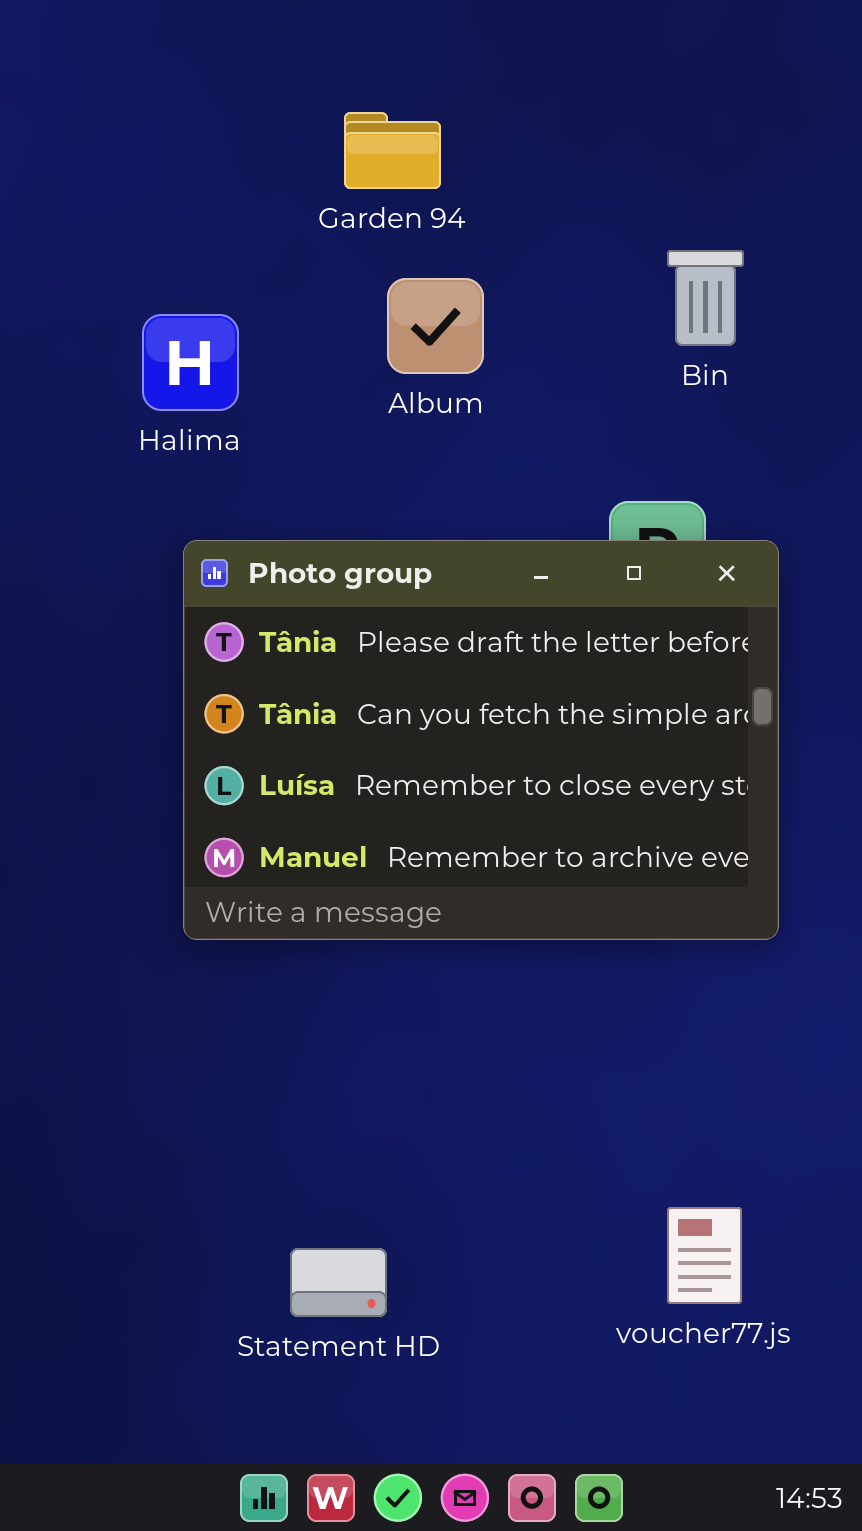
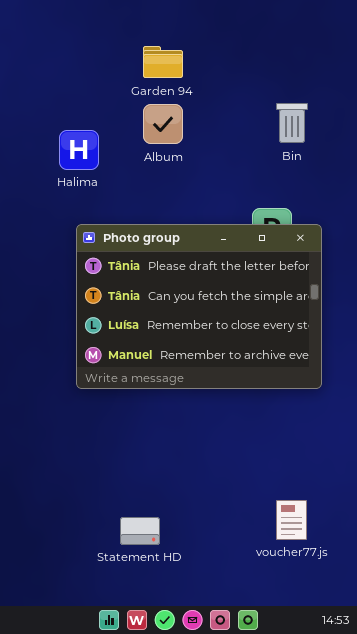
Album: [387,278,484,374] -> [143,104,183,144], moved

